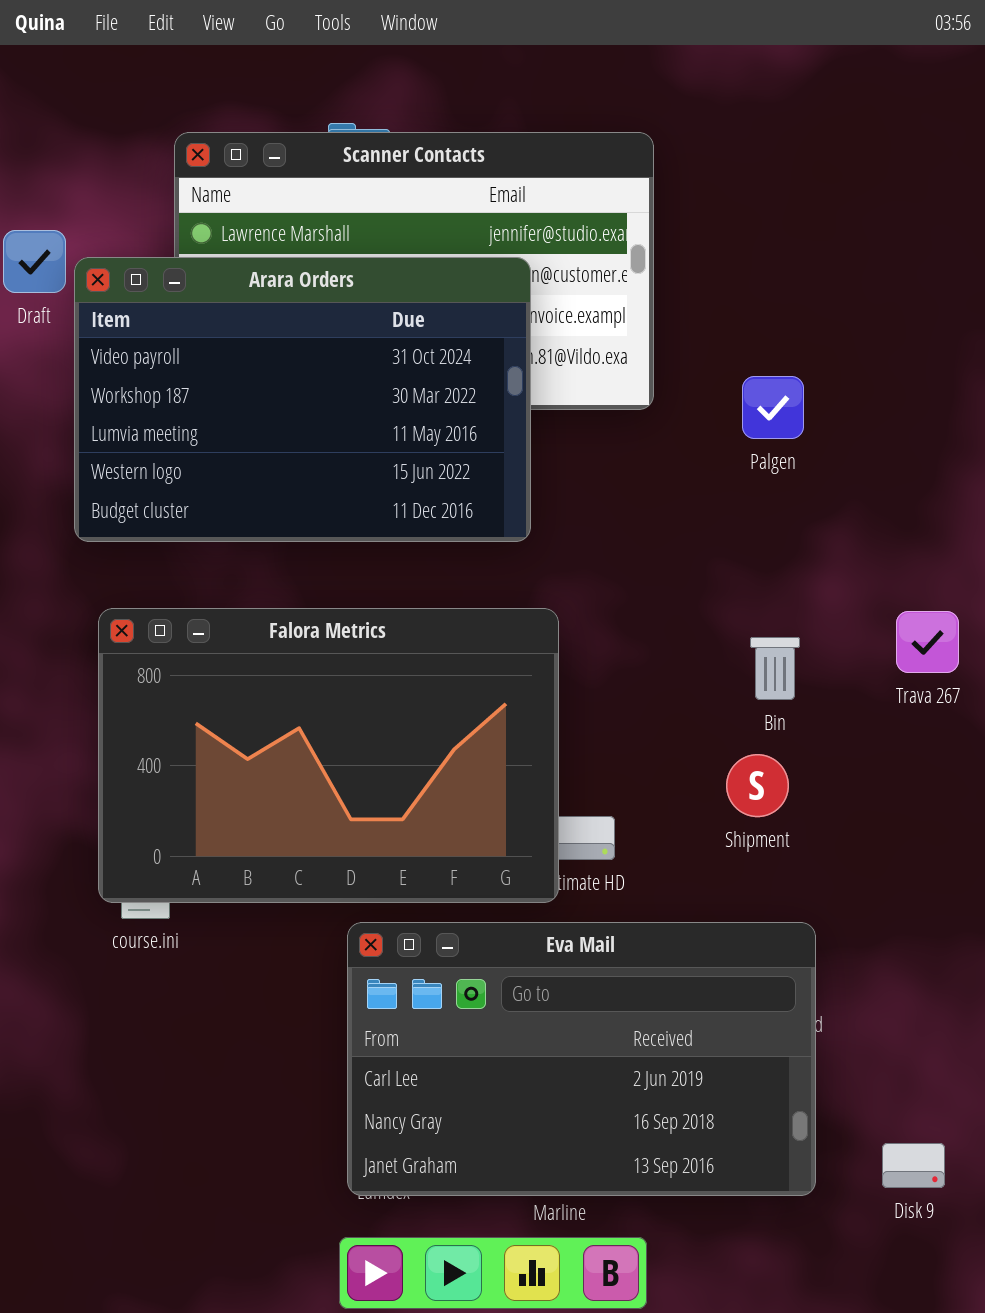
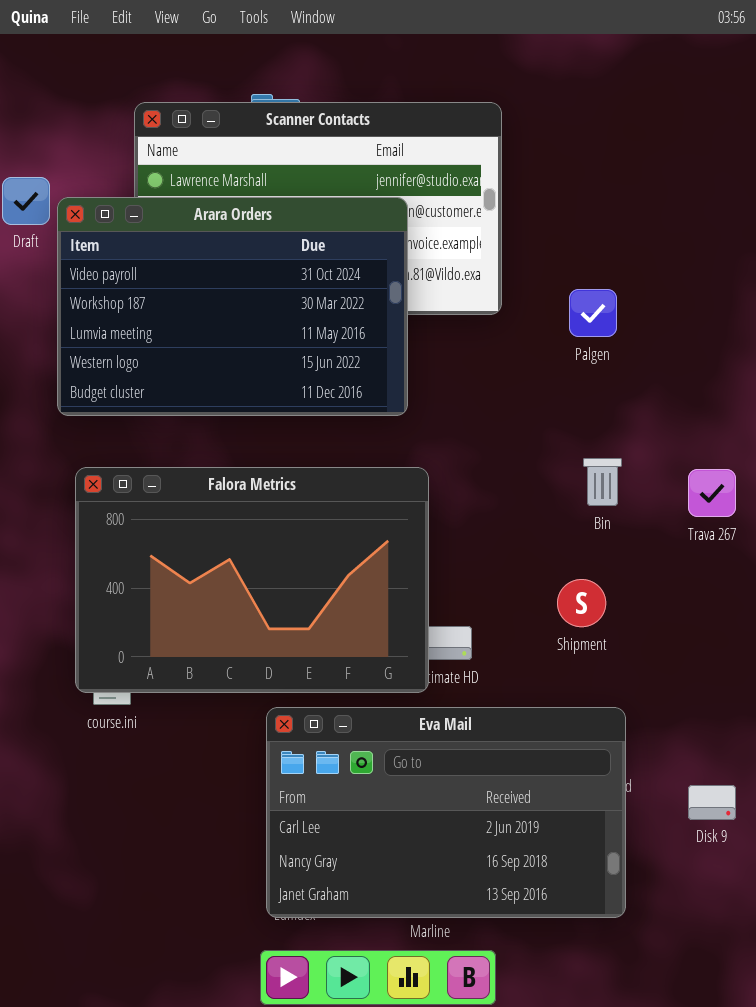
Bin: [750,637,800,700] -> [583,458,622,506], moved
Disk 9: [882,1143,945,1188] -> [688,785,736,820], moved

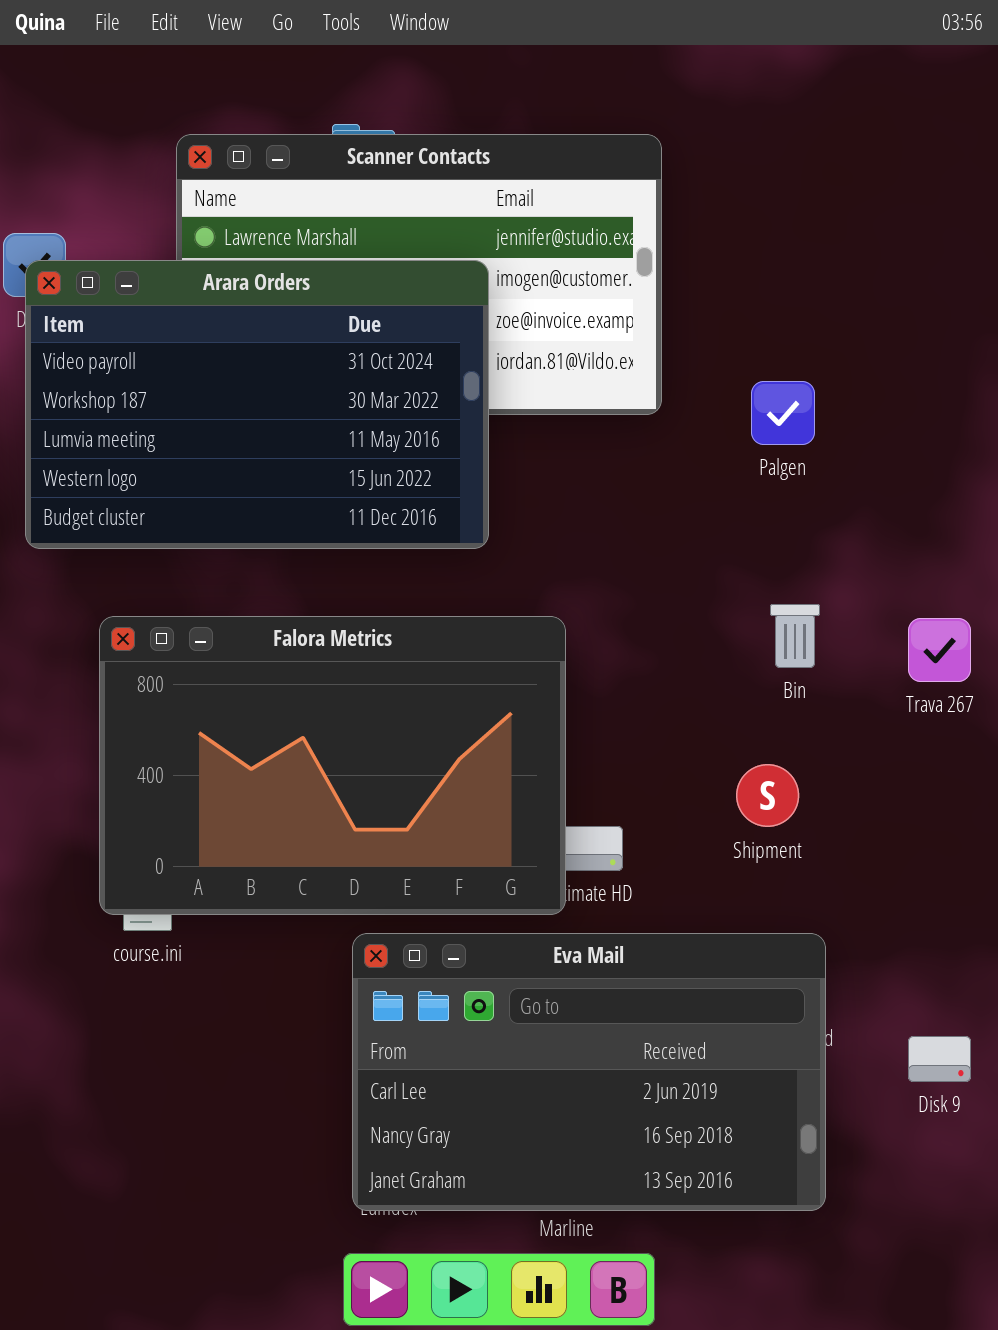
Arara Orders: [57,197,408,416] -> [25,260,489,549], moved

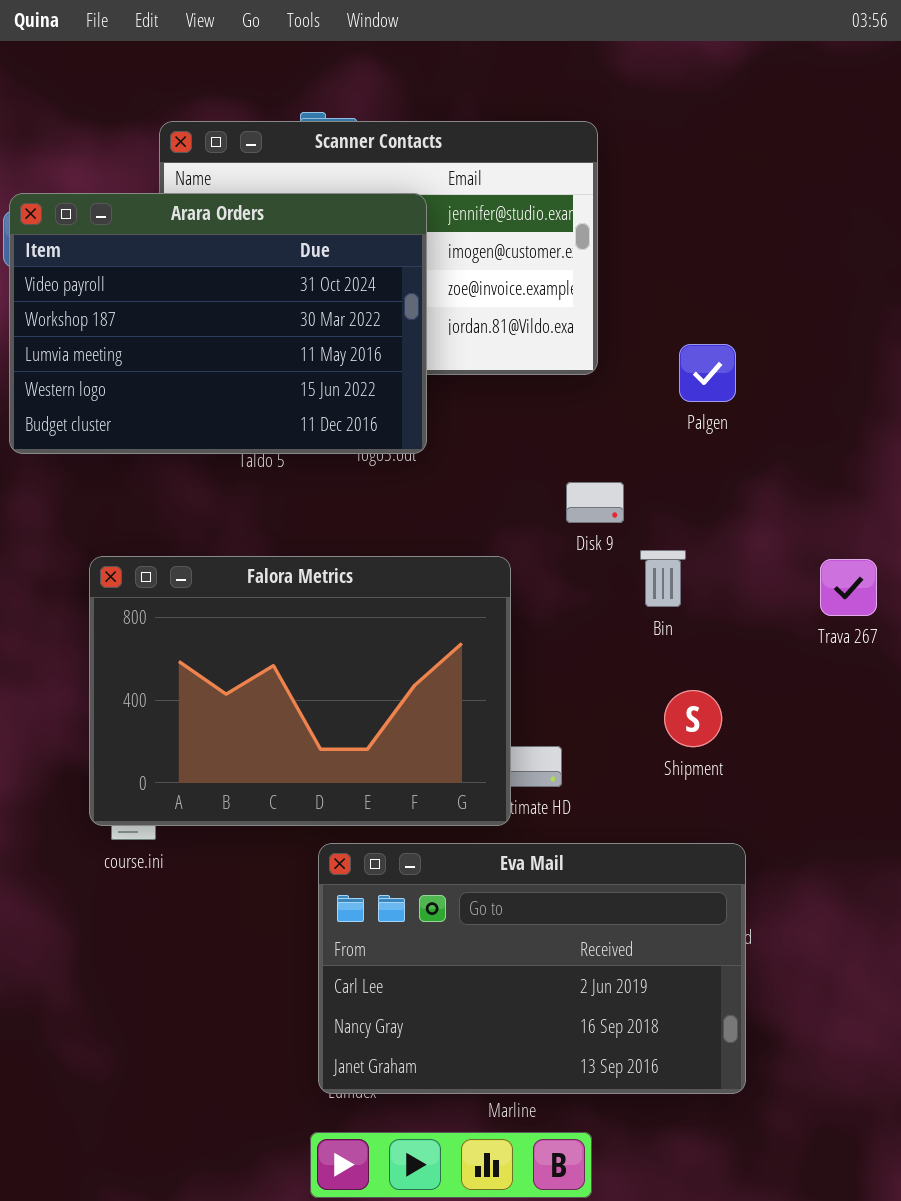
Arara Orders: [25,260,489,549] -> [9,193,427,454], moved
Bin: [770,604,820,668] -> [640,550,686,607], moved
Disk 9: [908,1036,971,1082] -> [566,482,624,523], moved

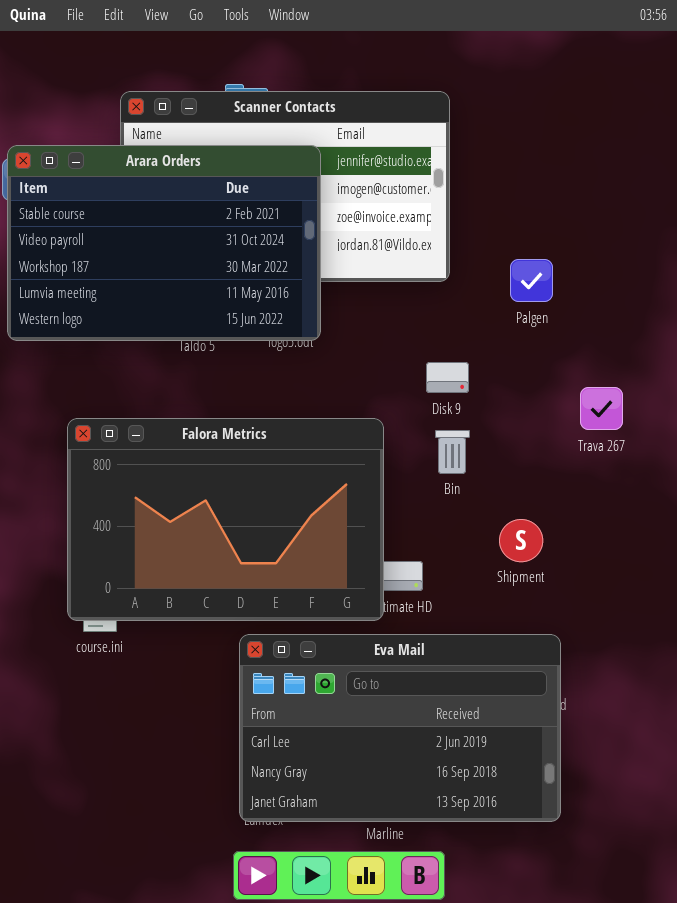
Arara Orders: [9,193,427,454] -> [7,145,321,341], scrolled up 1 row
Bin: [640,550,686,607] -> [435,430,470,474], moved
Trava 267: [820,559,877,616] -> [580,387,623,430], moved

